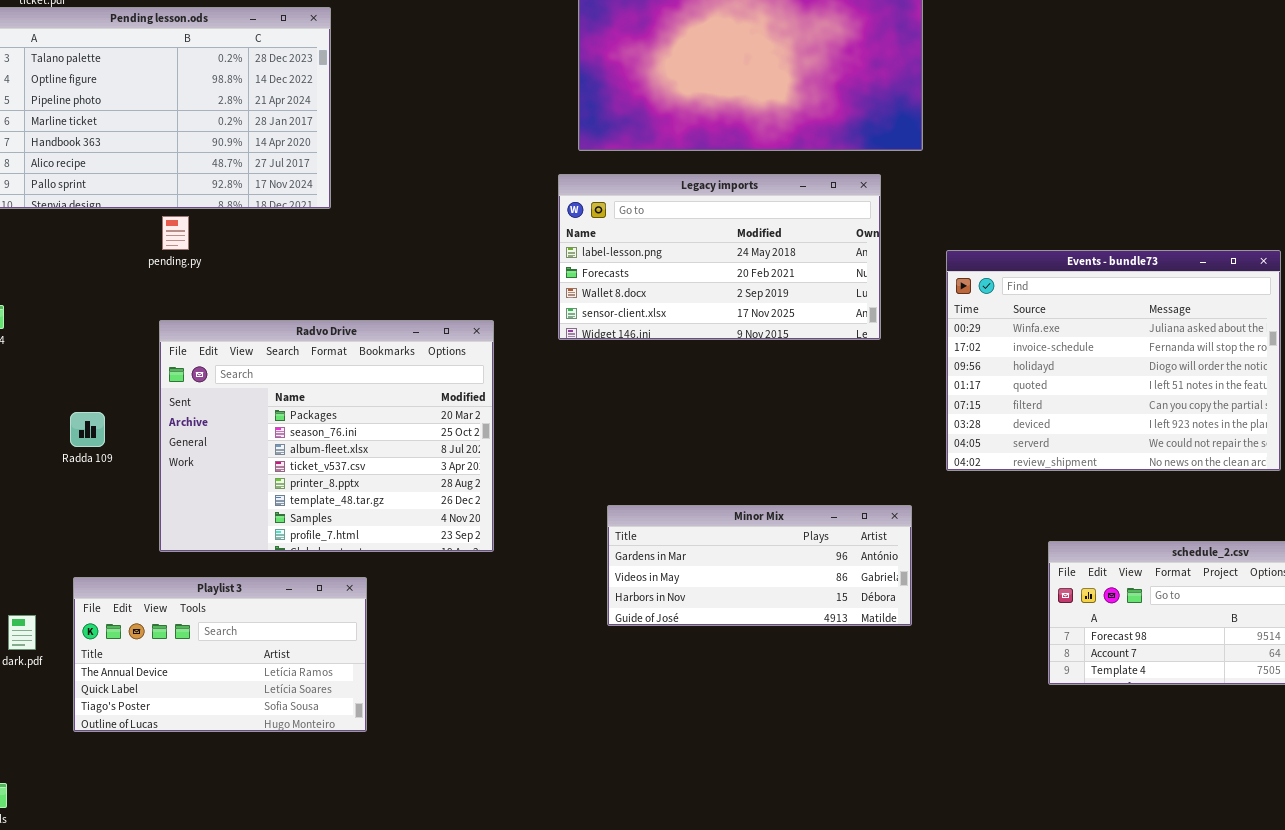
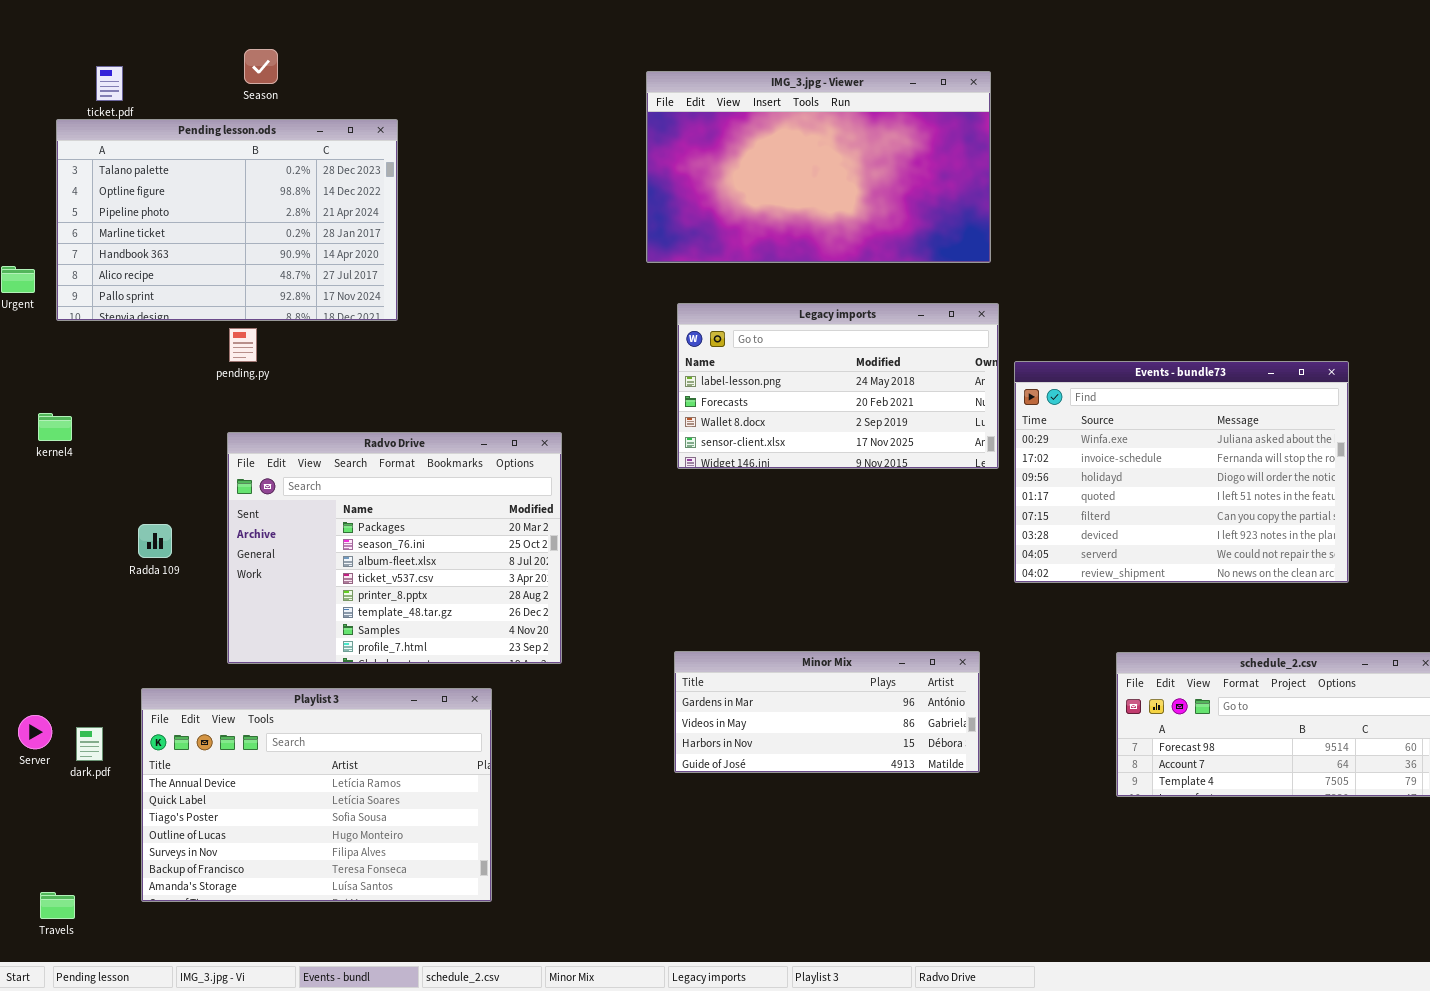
Legacy imports: [558,174,881,340] -> [677,303,999,469], moved
Minor Mix: [607,505,912,626] -> [674,651,980,773], moved
Playlist 3: [73,577,367,732] -> [141,688,492,902], resized

